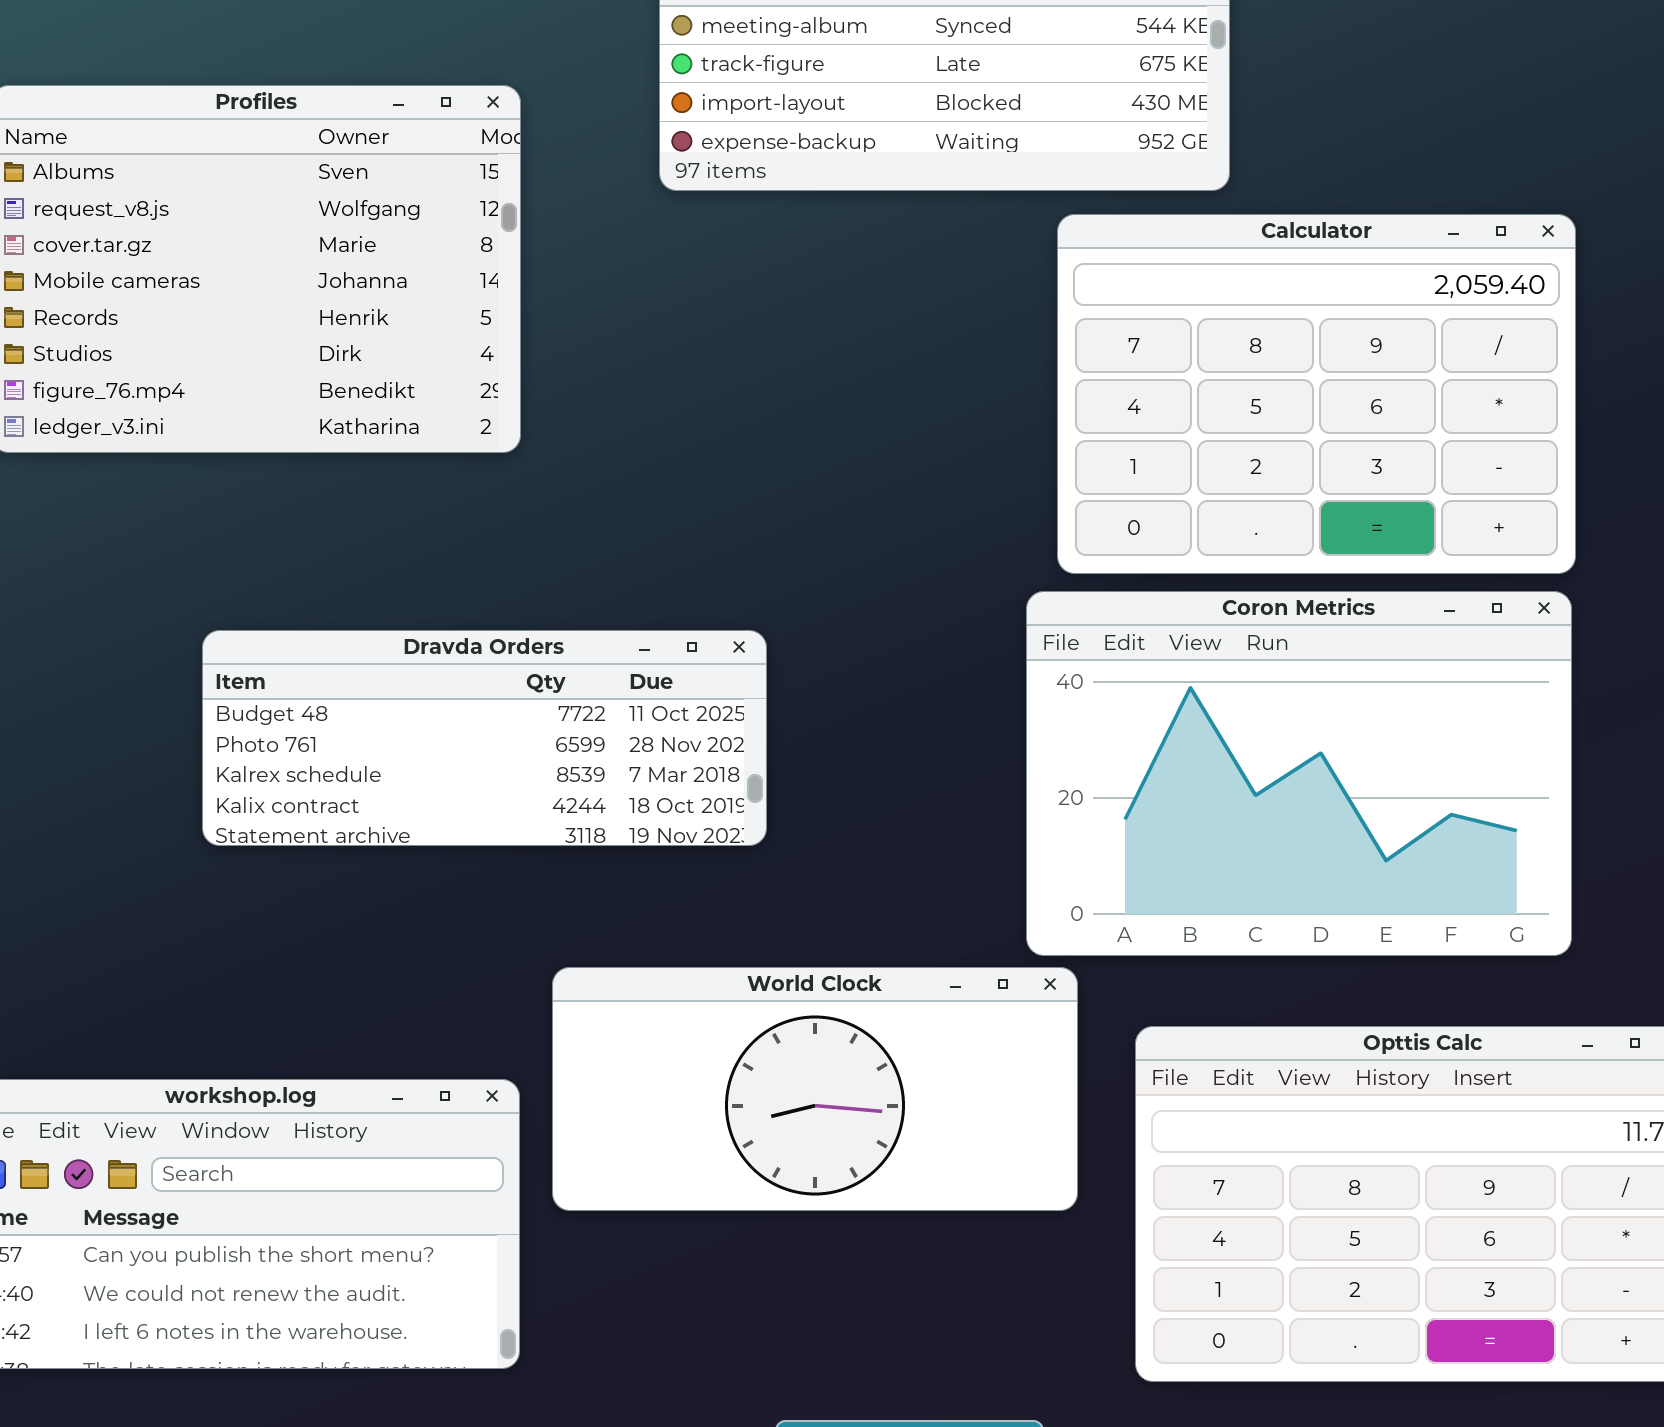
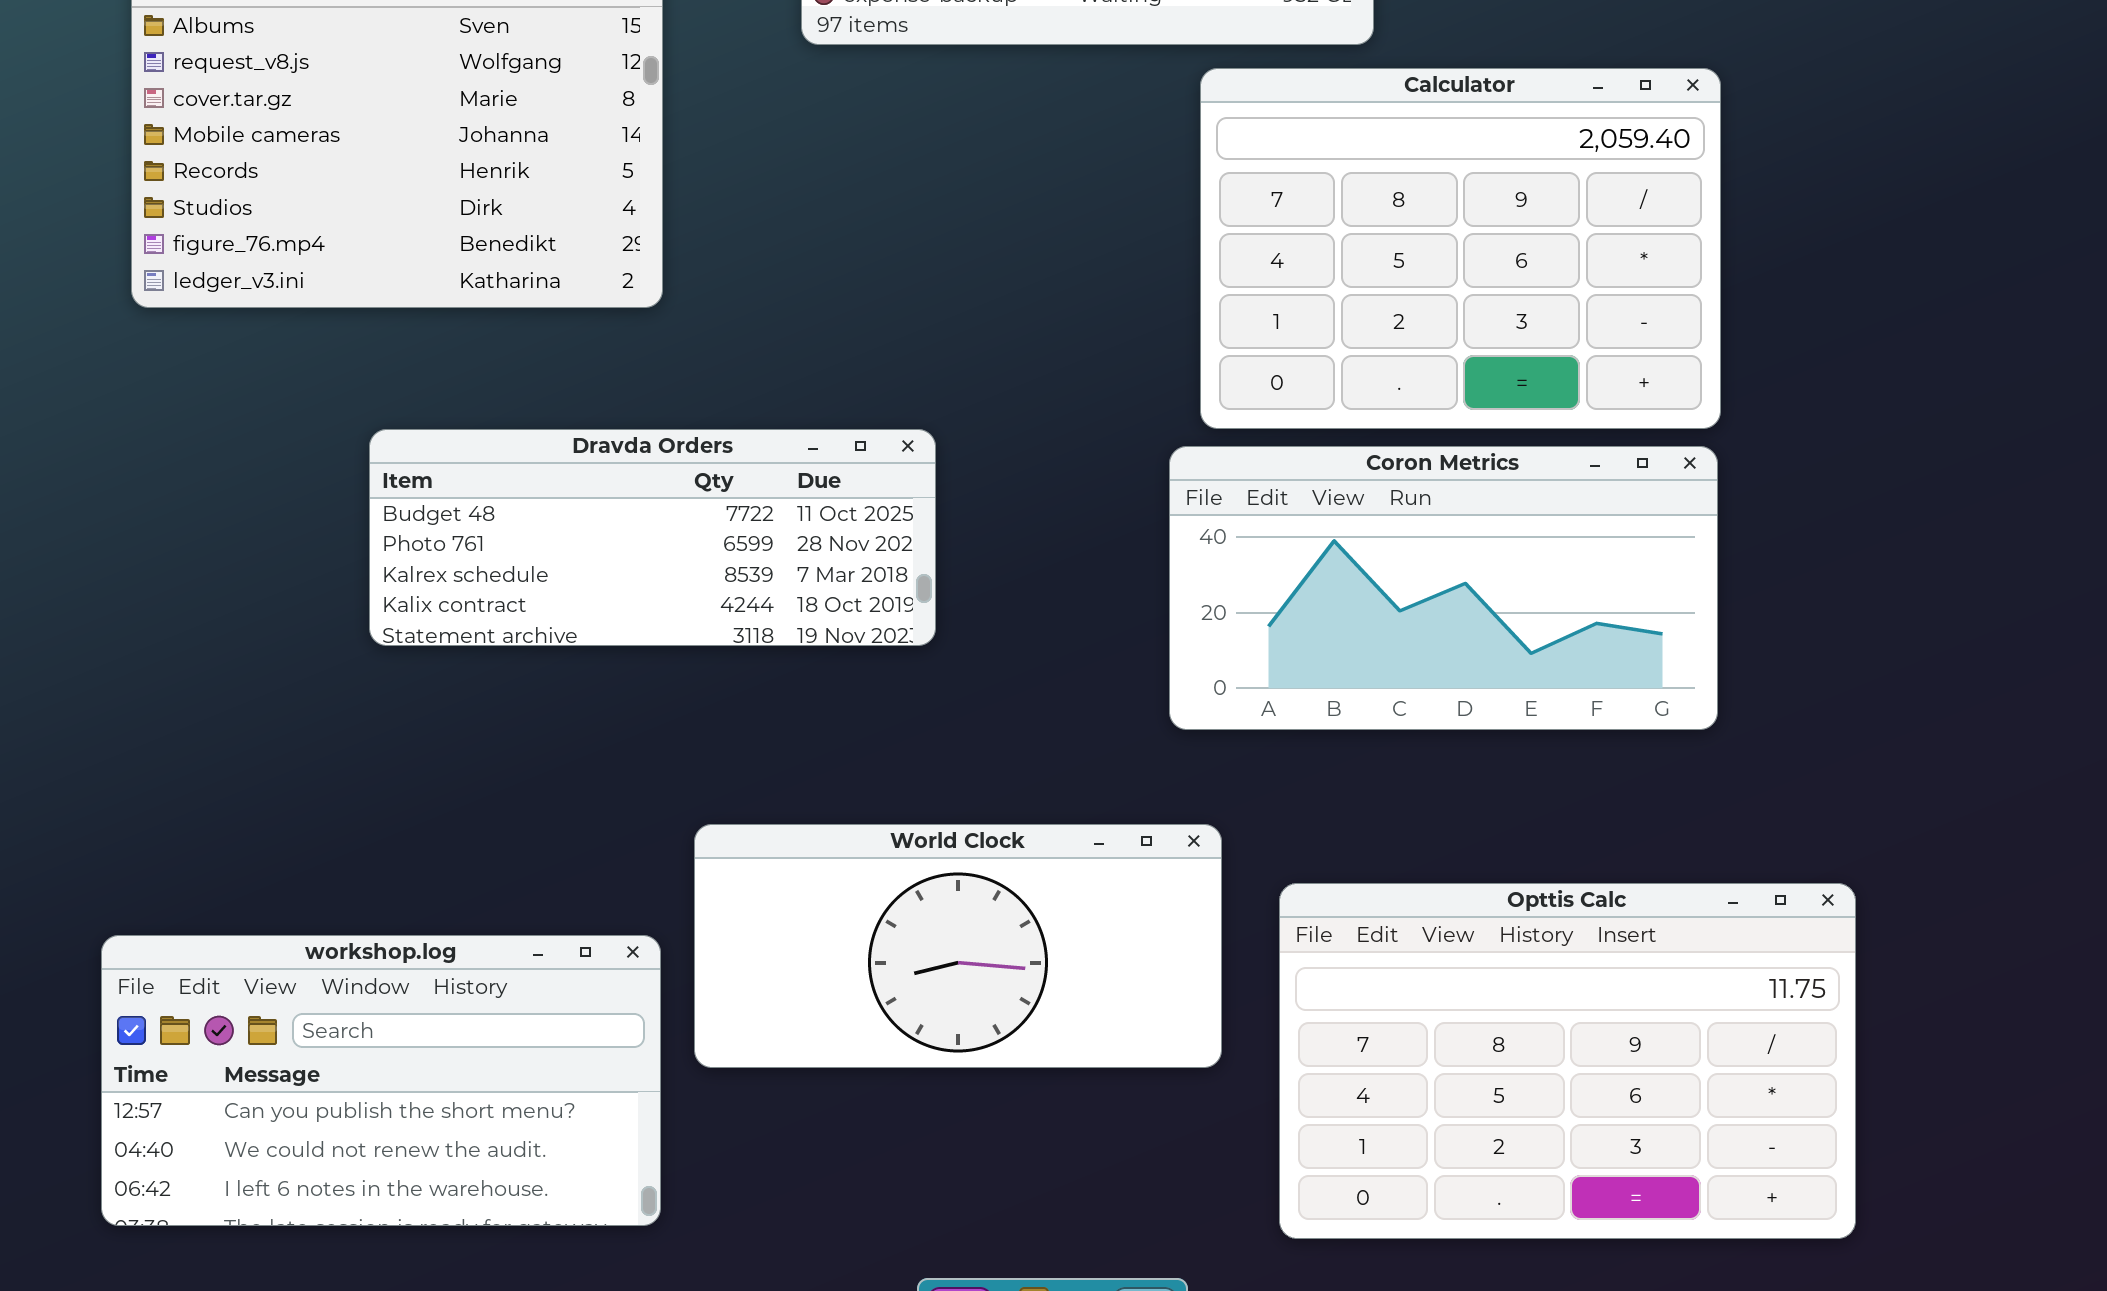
Coron Metrics: [1026,591,1572,956] -> [1169,446,1718,730], resized
Dravda Orders: [202,630,767,846] -> [369,429,936,646], moved

